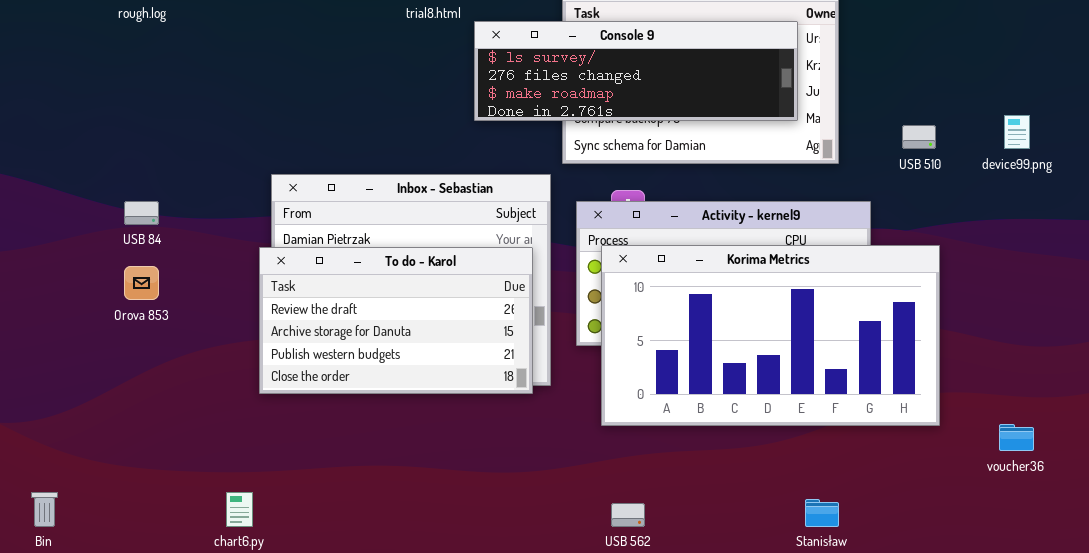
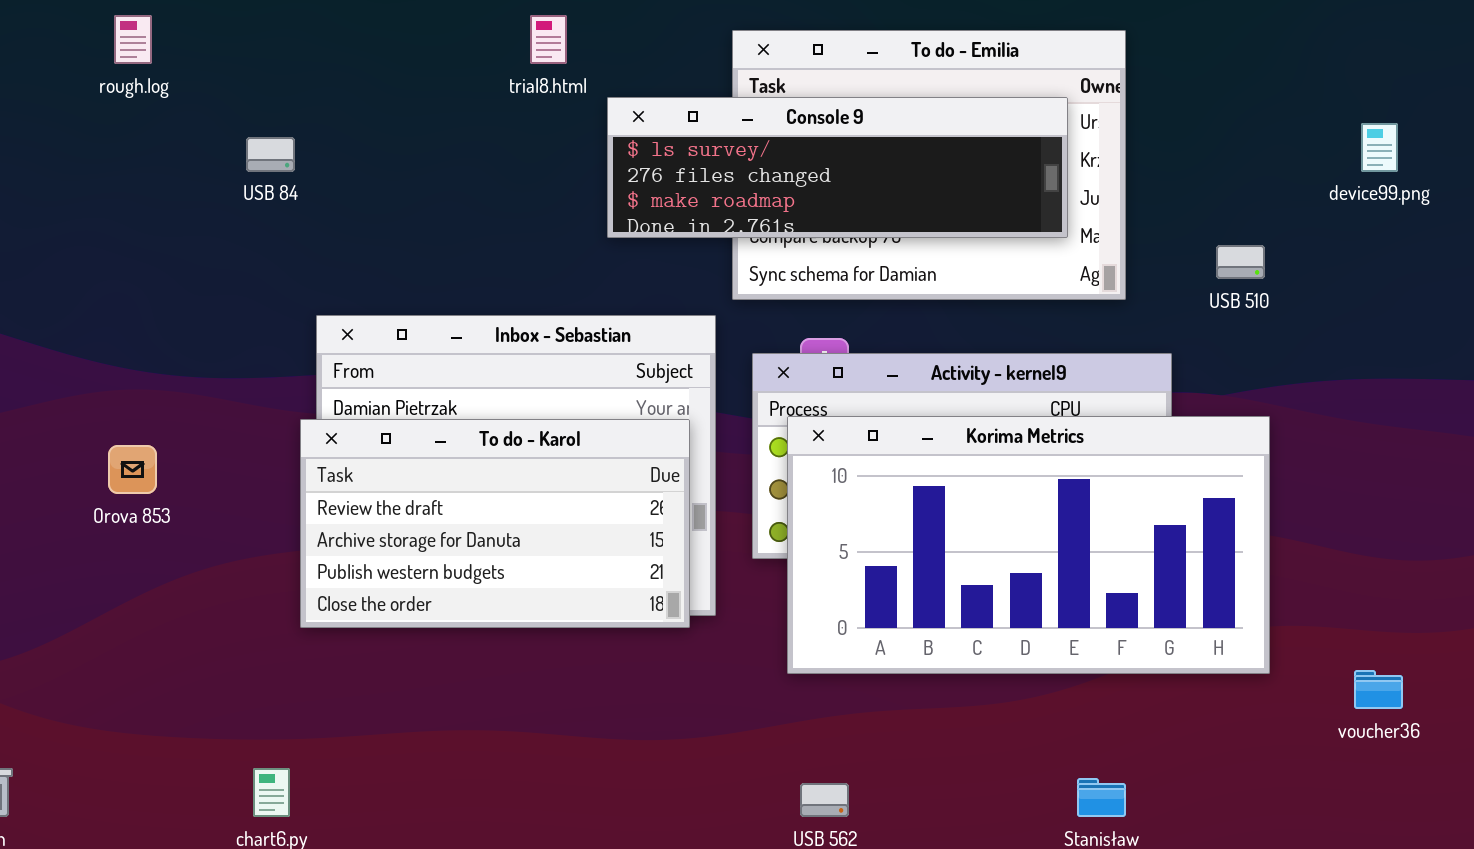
device99.png: [1004,115,1030,149] -> [1361,123,1398,172], moved
USB 84: [124,201,159,225] -> [246,137,295,172], moved

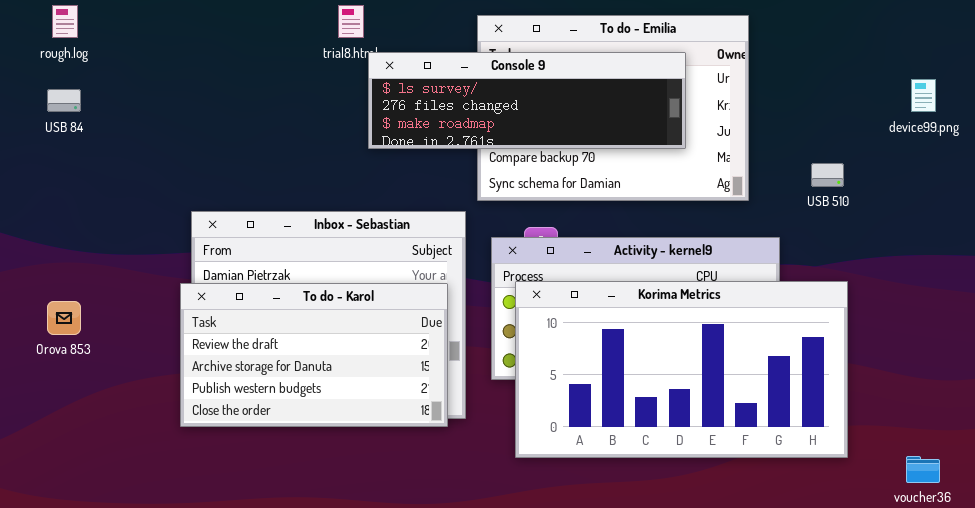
Console 9: [607,97,1068,238] -> [368,52,686,149], moved
USB 84: [246,137,295,172] -> [47,89,81,112], moved

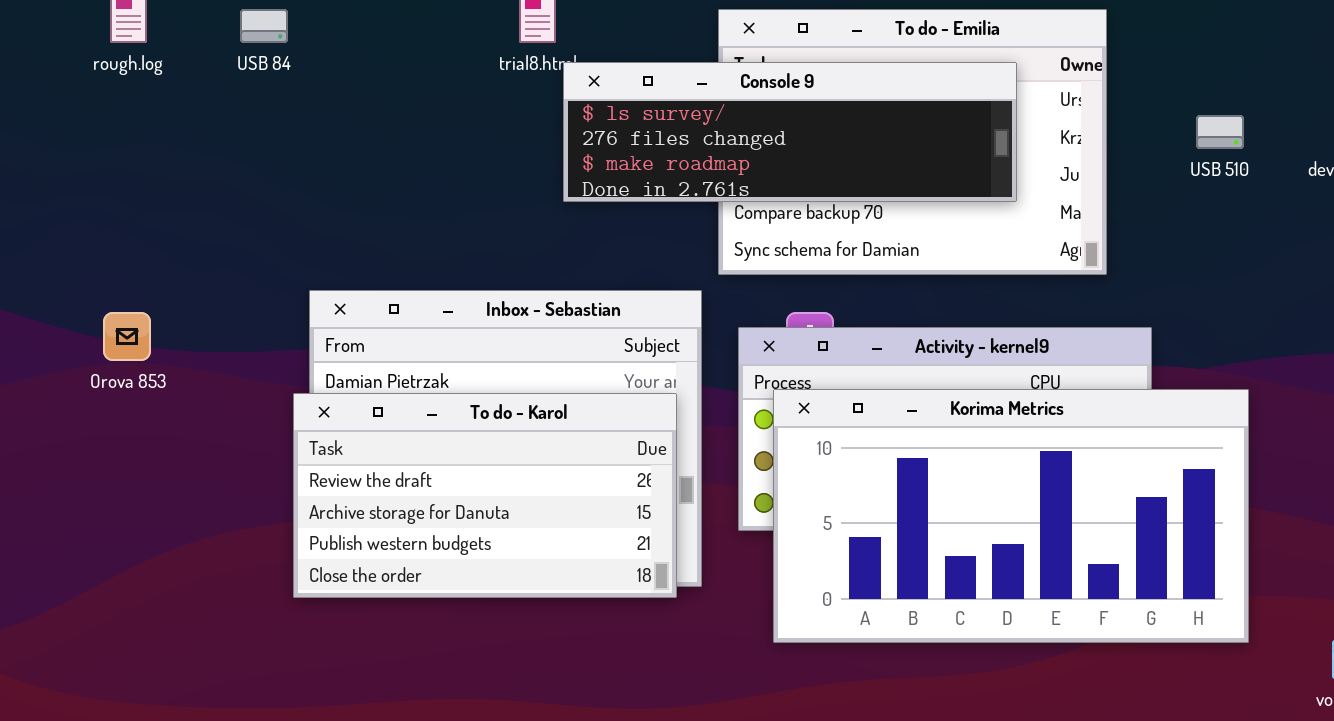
USB 84: [47,89,81,112] -> [240,9,288,43], moved
USB 510: [811,163,844,187] -> [1196,115,1244,149], moved
Orova 853: [47,301,81,335] -> [103,312,151,361], moved

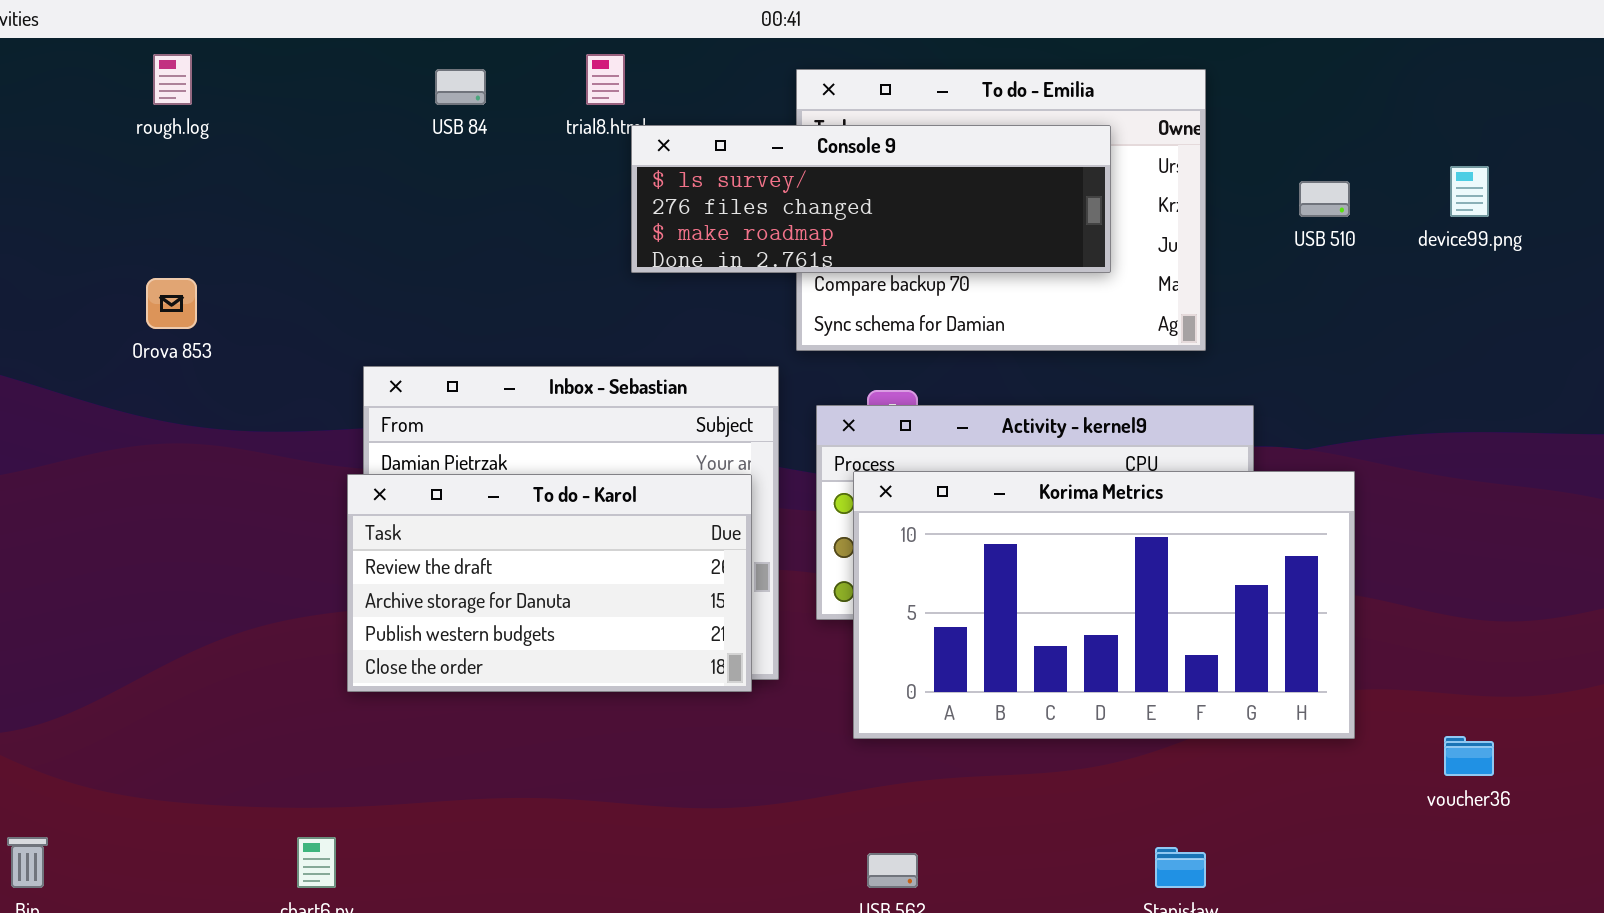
USB 84: [240,9,288,43] -> [435,69,486,105], moved
Orova 853: [103,312,151,361] -> [146,278,197,329], moved

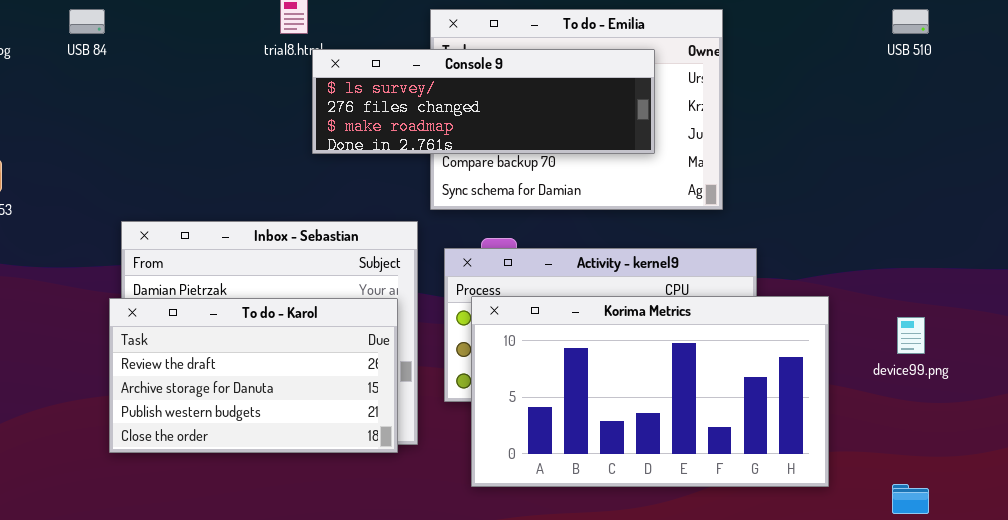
USB 84: [435,69,486,105] -> [69,9,105,34], moved
device99.png: [1450,166,1489,217] -> [897,317,925,354], moved
USB 510: [1299,181,1350,217] -> [892,9,929,34], moved

